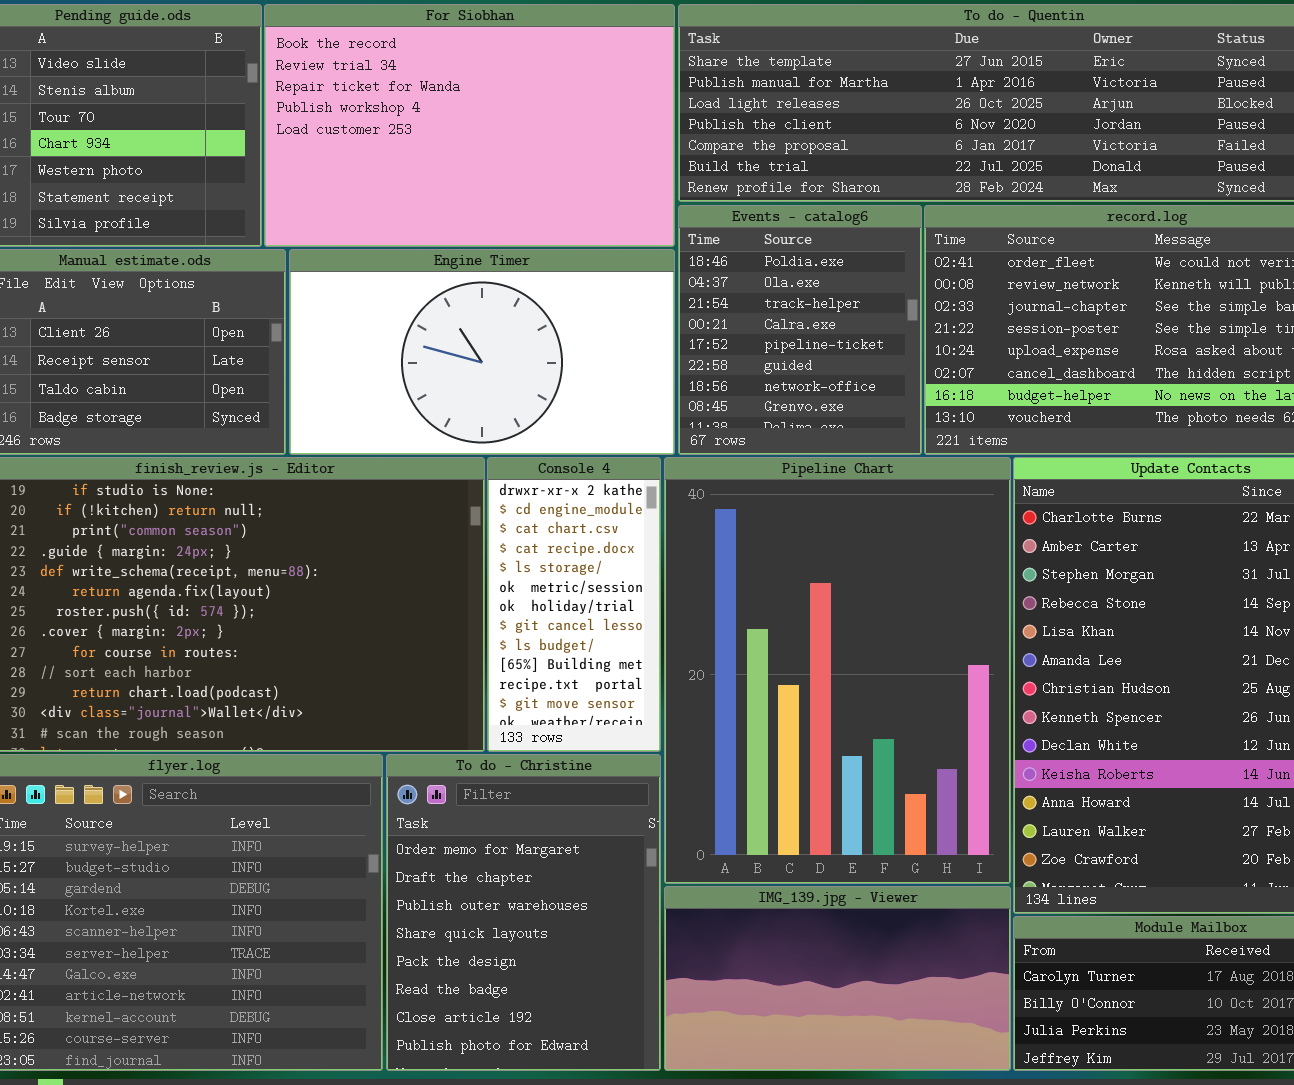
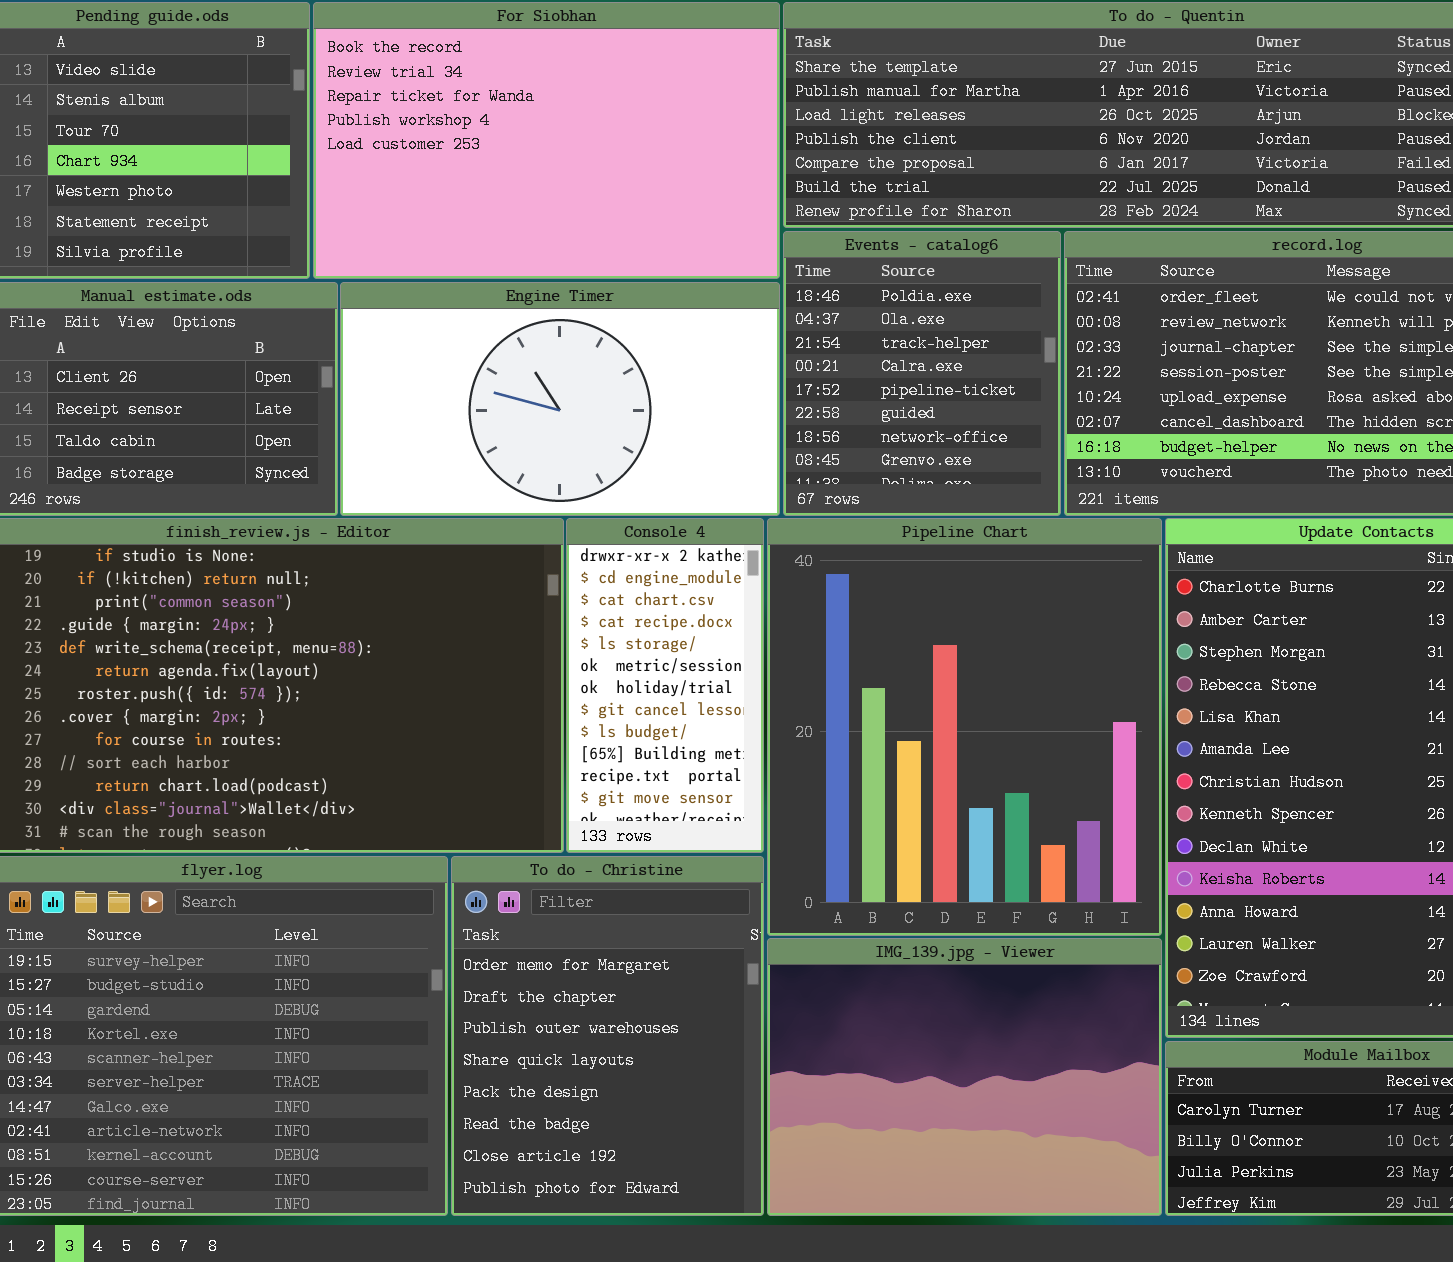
Pipeline Chart: [664,457,1011,884] -> [767,518,1162,936], resized
IMG_139.jpg - Viewer: [664,886,1011,1071] -> [767,938,1162,1216], resized

